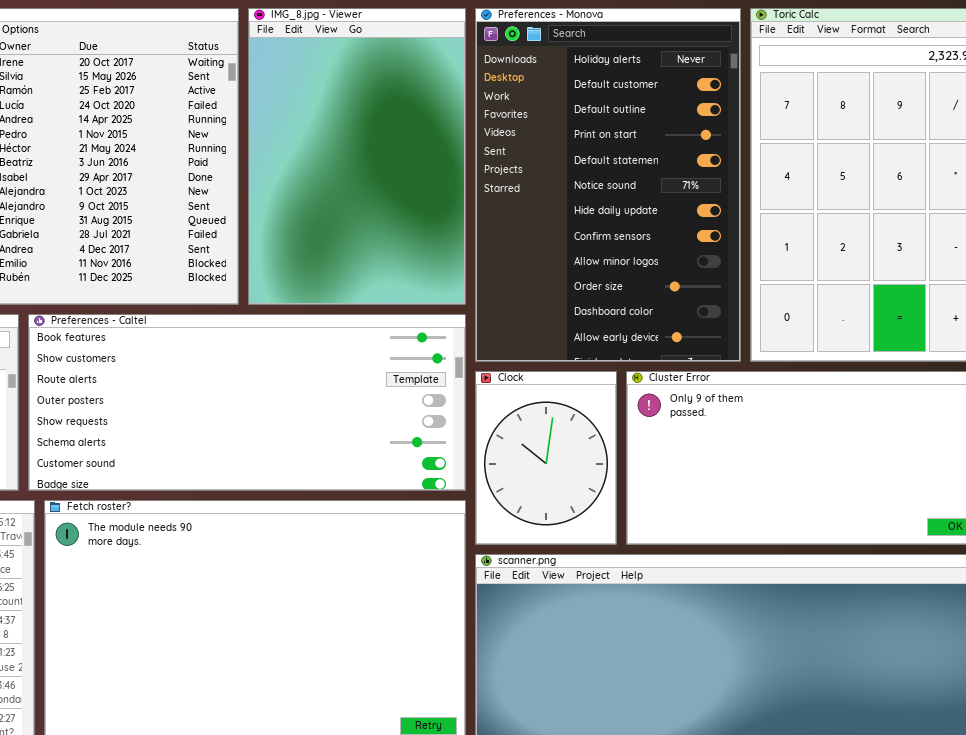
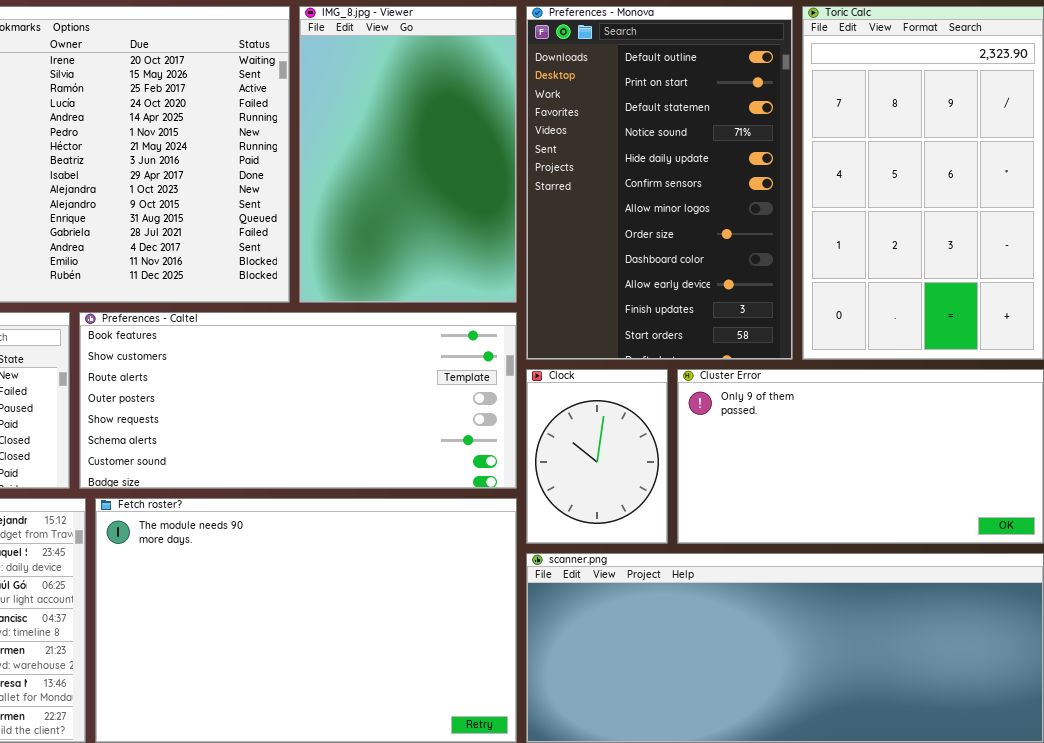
Preferences - Monova: [475,8,741,362] -> [526,6,793,360], scrolled down 2 rows

